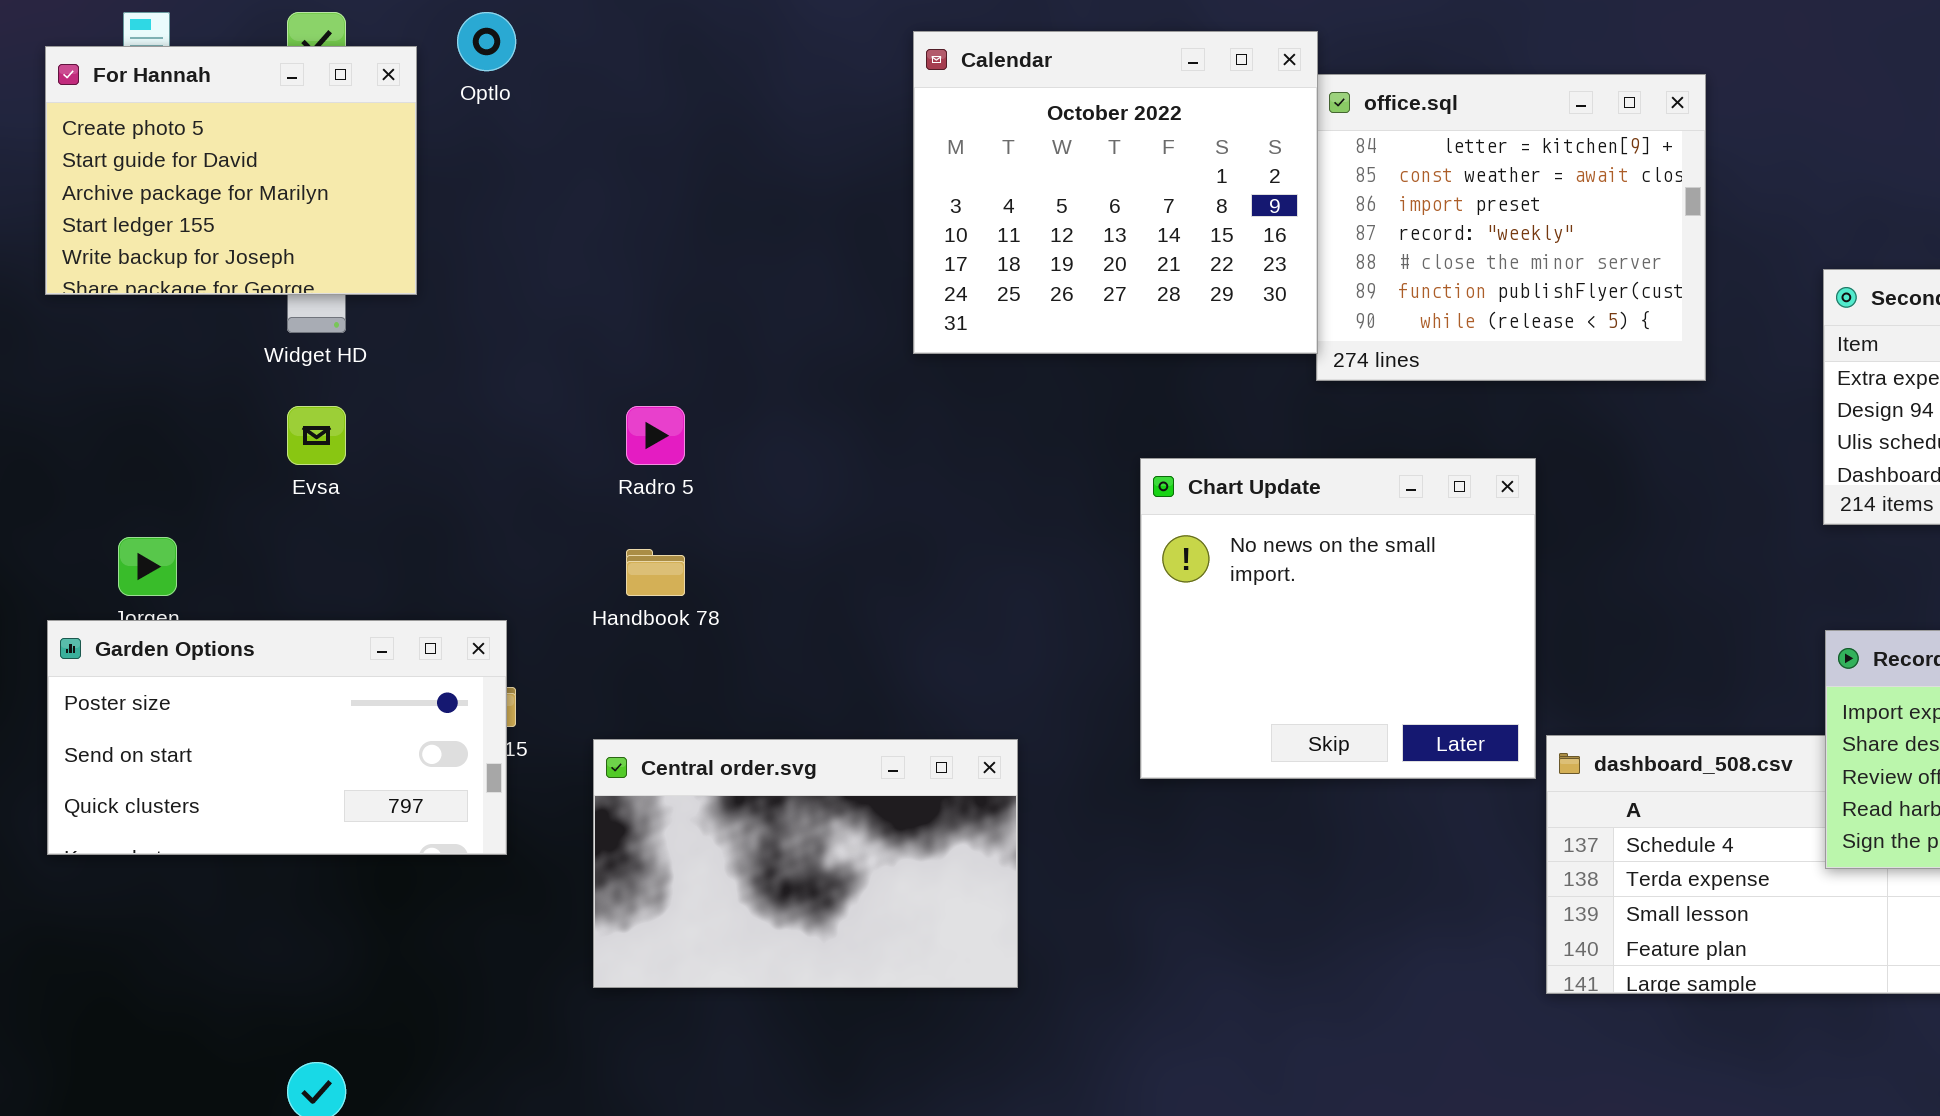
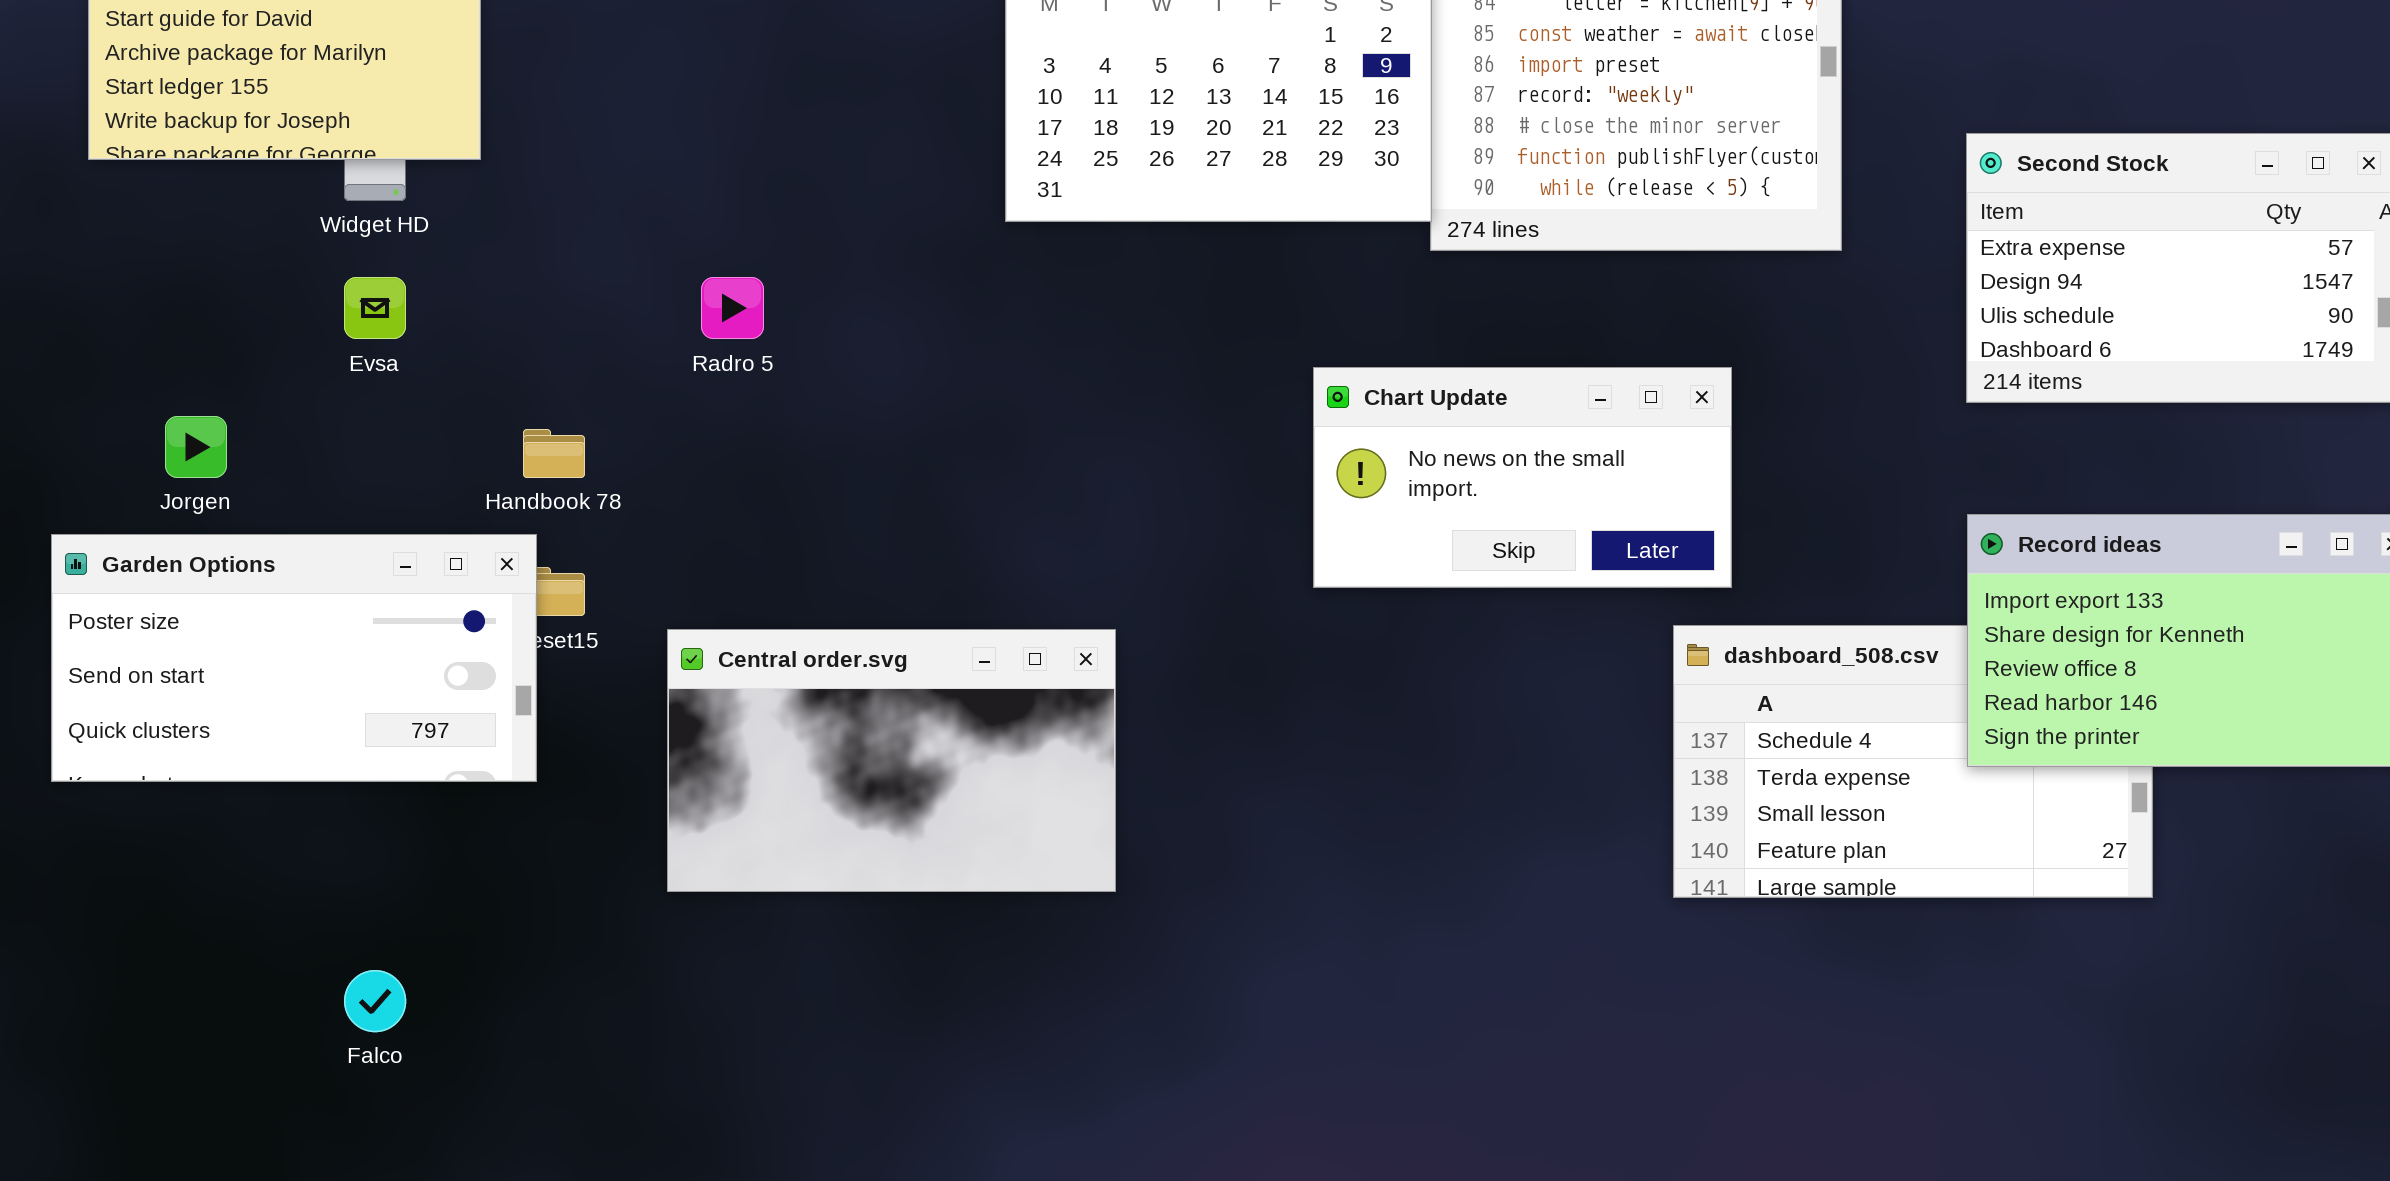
Chart Update: [1140,458,1536,779] -> [1313,367,1732,588], moved, resized
Handbook 78: [626,549,685,596] -> [523,429,585,478], moved
Garden Options: [47,620,507,855] -> [51,534,537,782], moved

